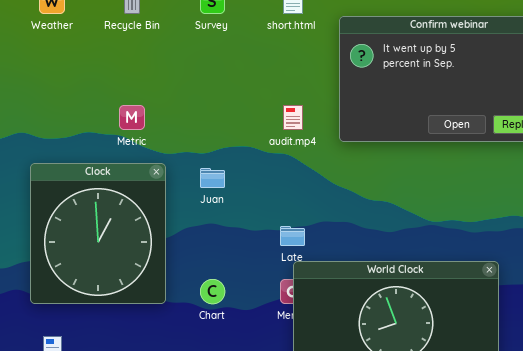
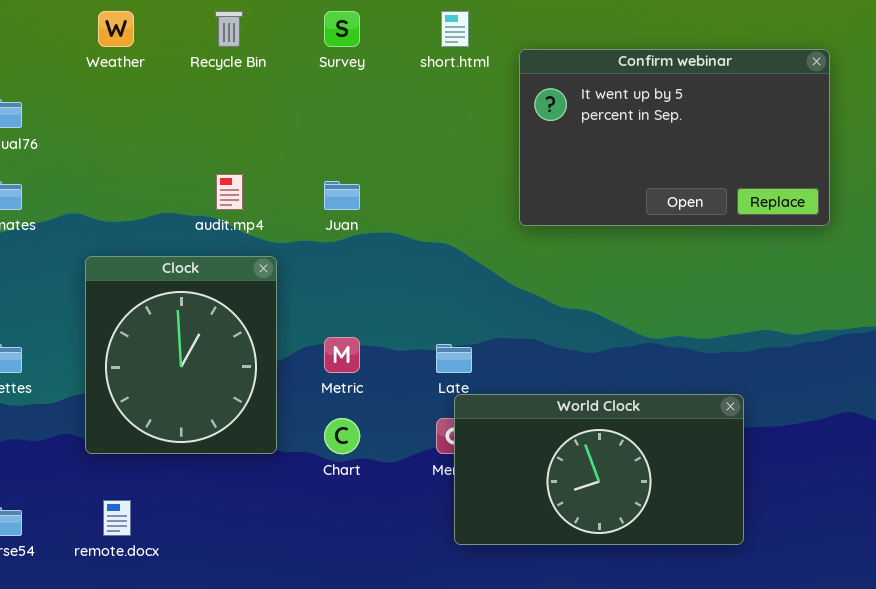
Metric: [119,105,145,130] -> [324,337,360,373], moved
audit.mp4: [283,105,303,130] -> [216,174,243,210], moved
Juan: [200,168,225,188] -> [324,181,360,210], moved

